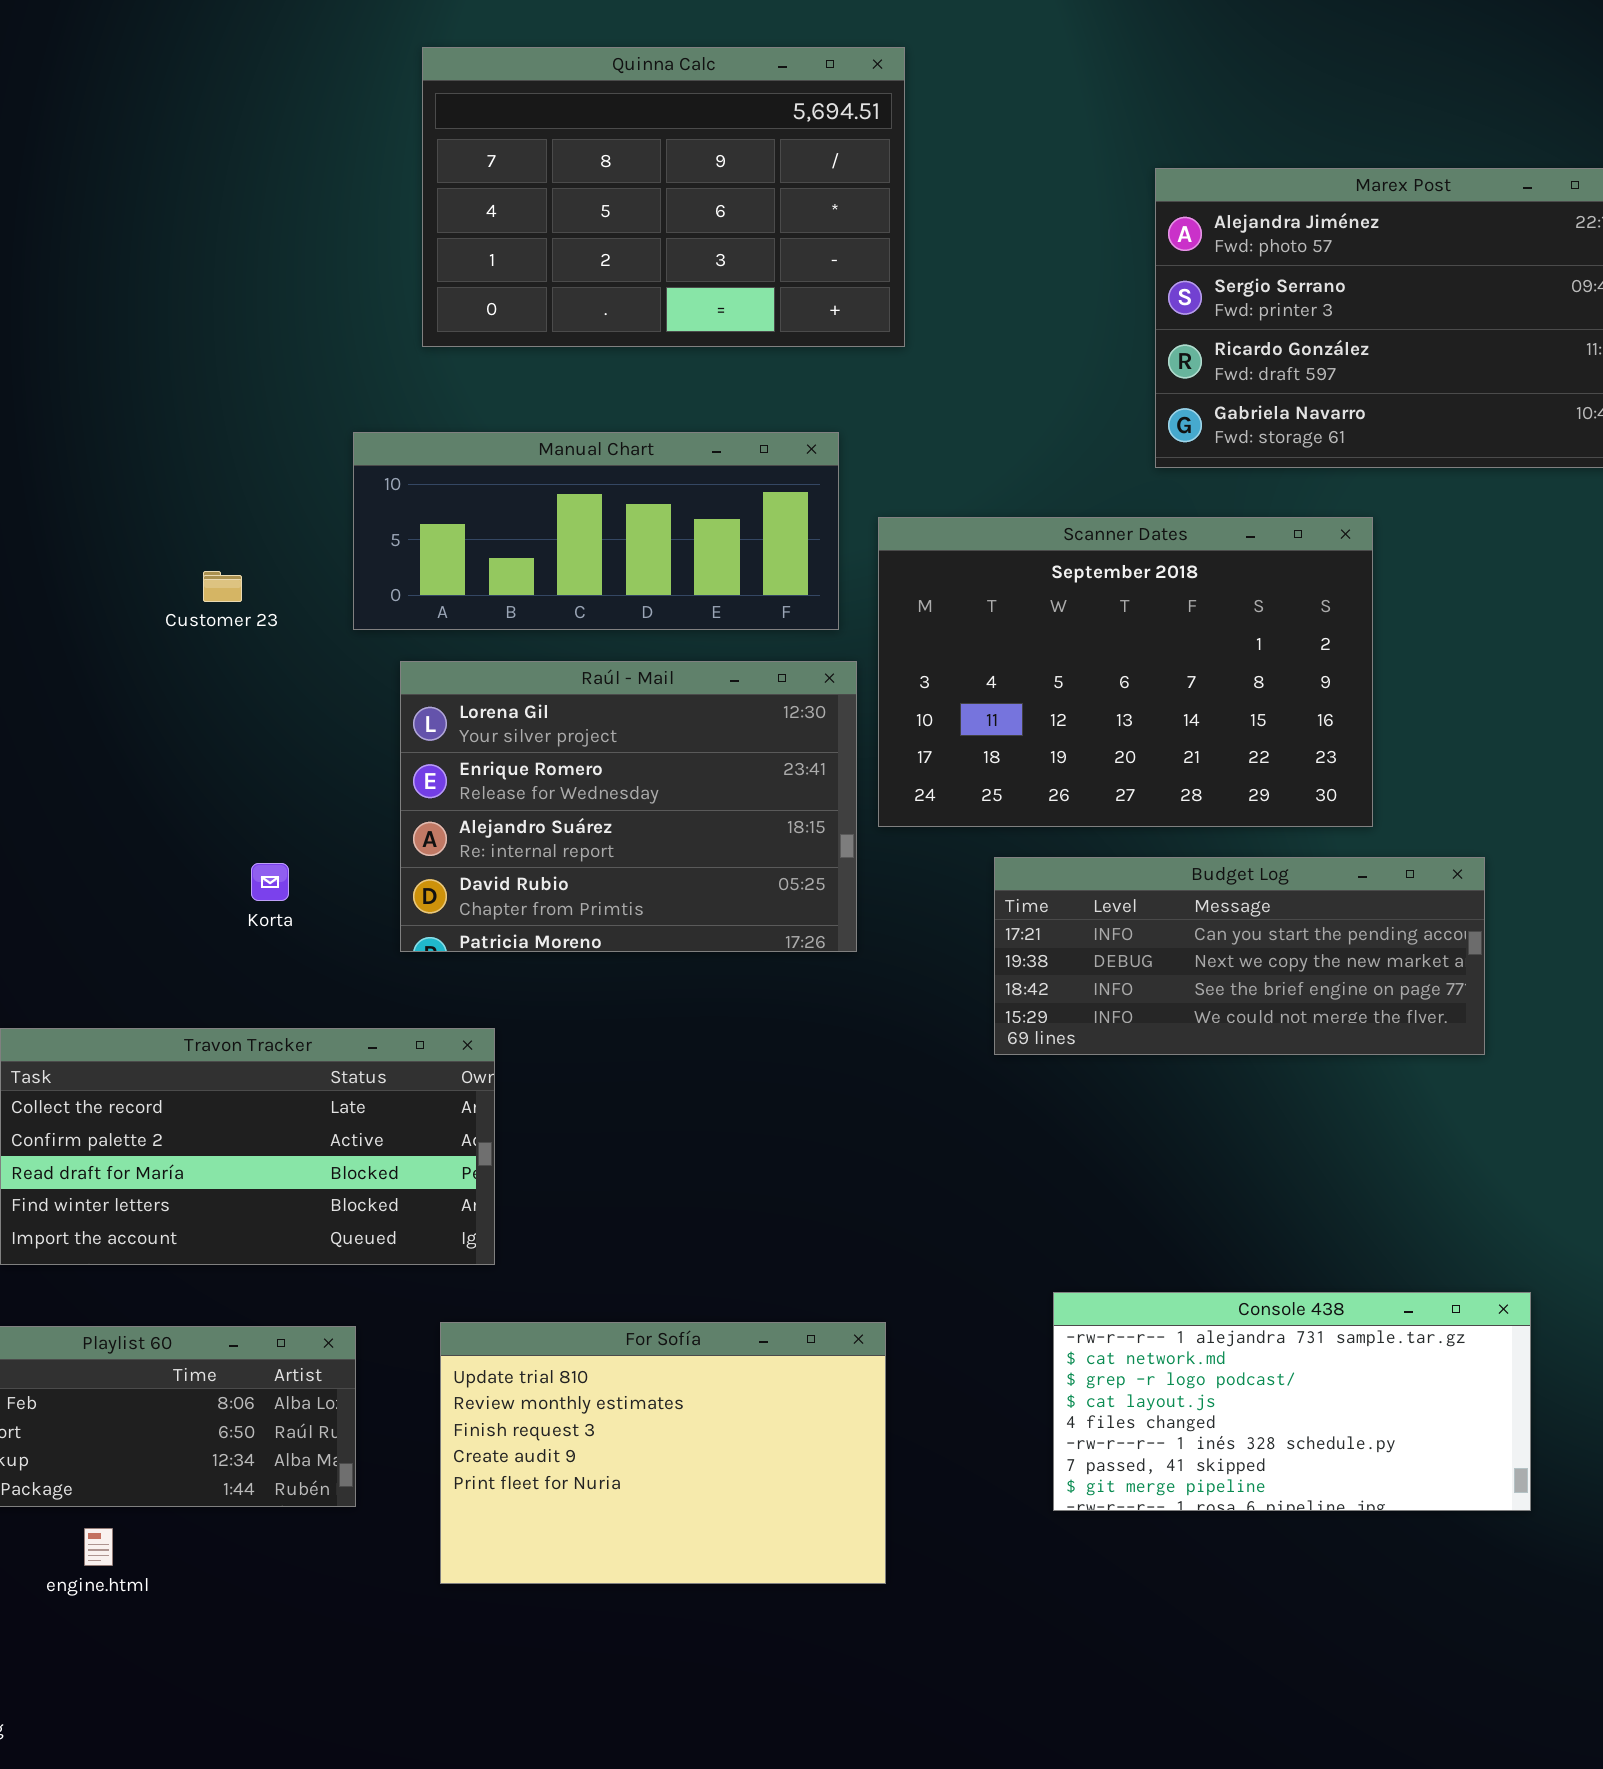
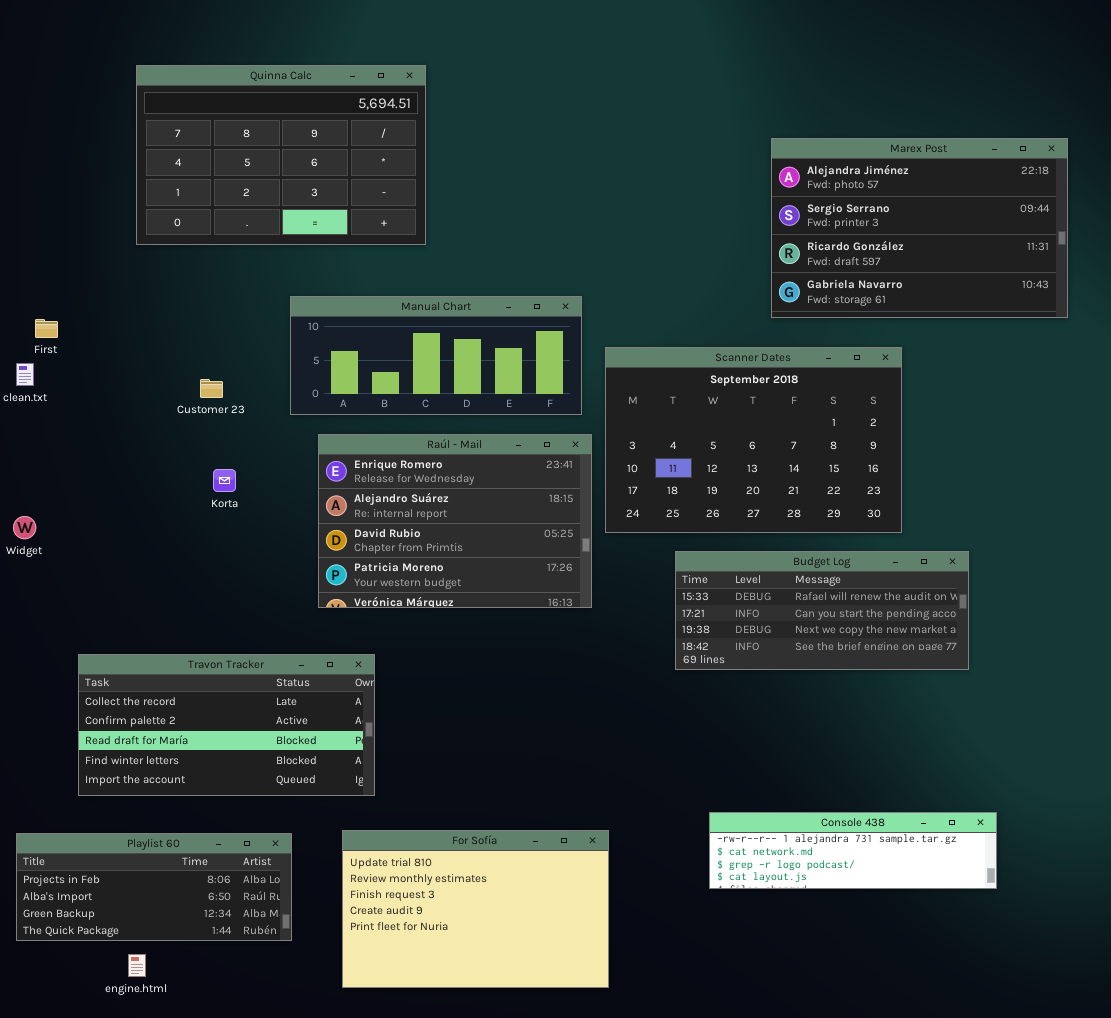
Quinna Calc: [422,47,905,347] -> [136,65,426,245], moved
Raúl - Mail: [400,661,857,952] -> [318,434,592,608], scrolled down 1 row
Budget Log: [994,857,1485,1055] -> [675,551,969,670], scrolled up 1 row
Korta: [251,863,289,901] -> [213,469,236,492], moved
Console 438: [1053,1292,1531,1511] -> [709,812,997,889], resized

